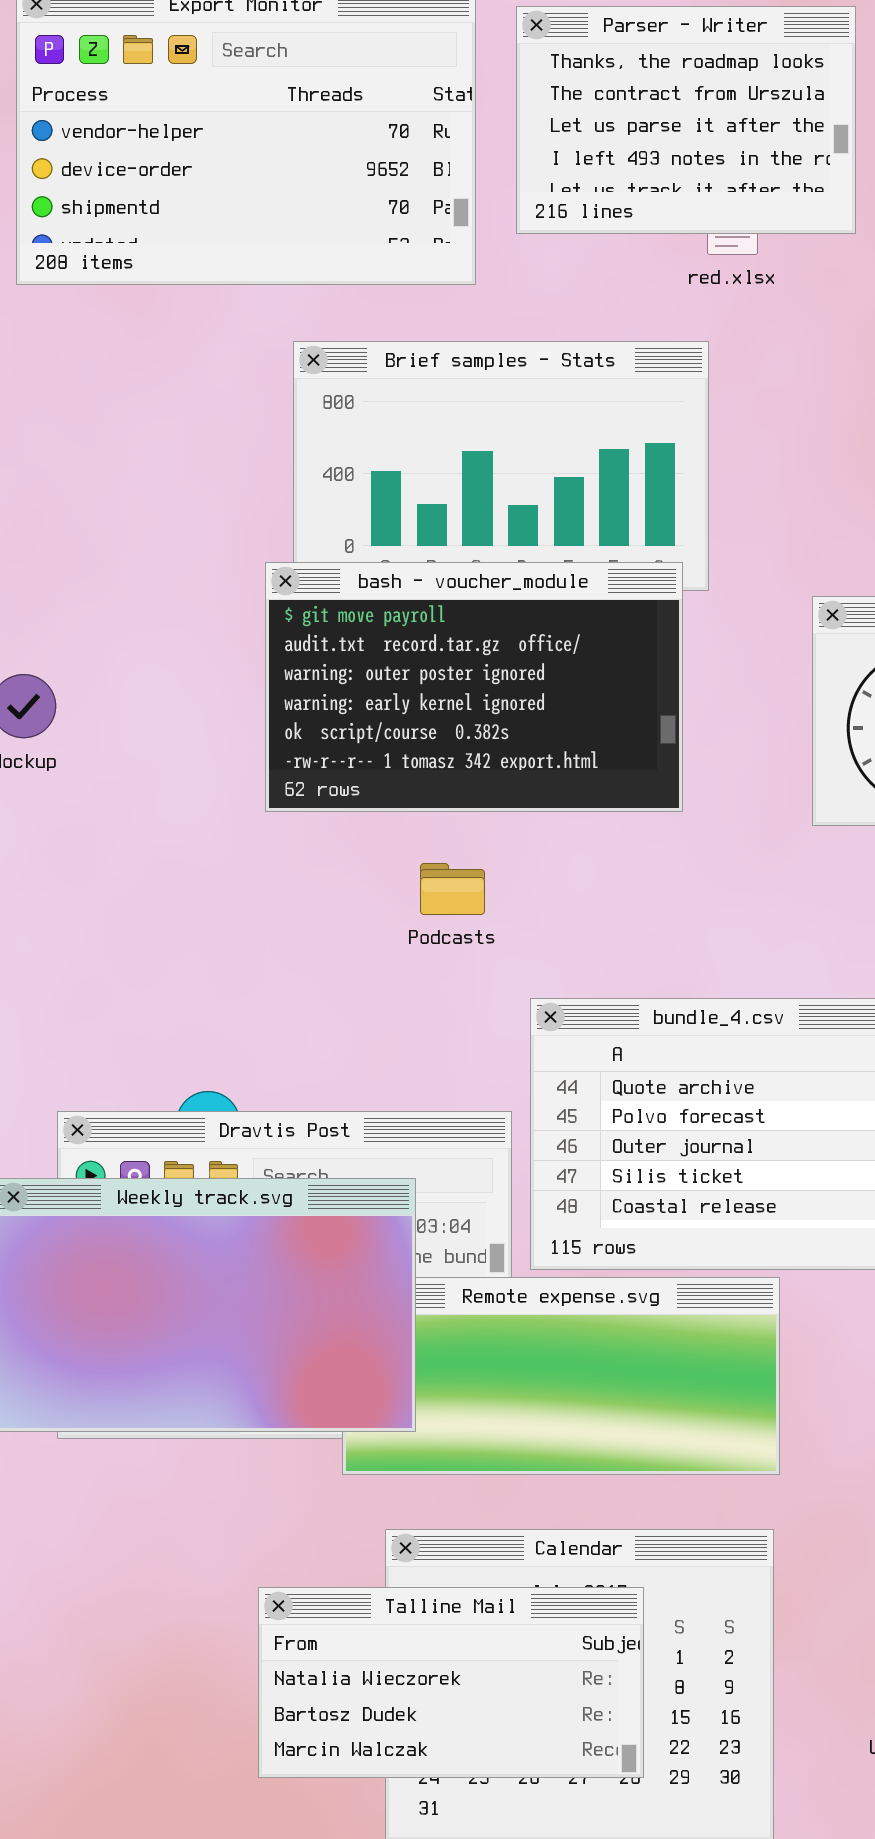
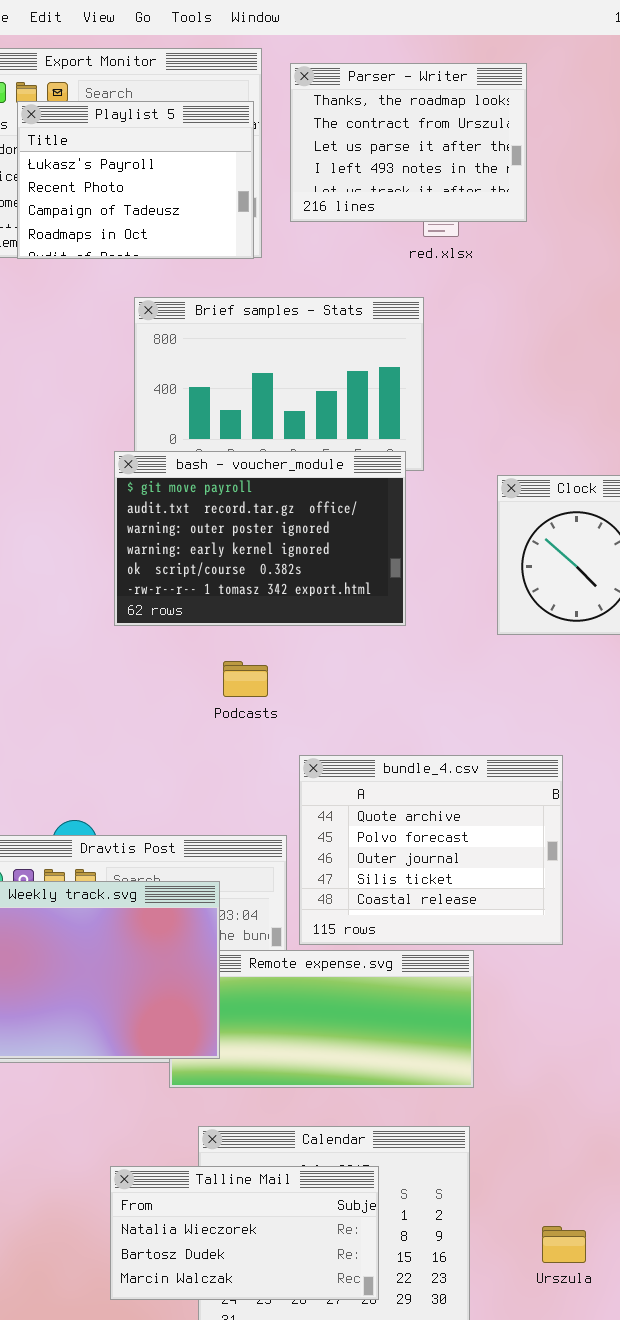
Playlist 5: none -> [17,101,254,259], opened

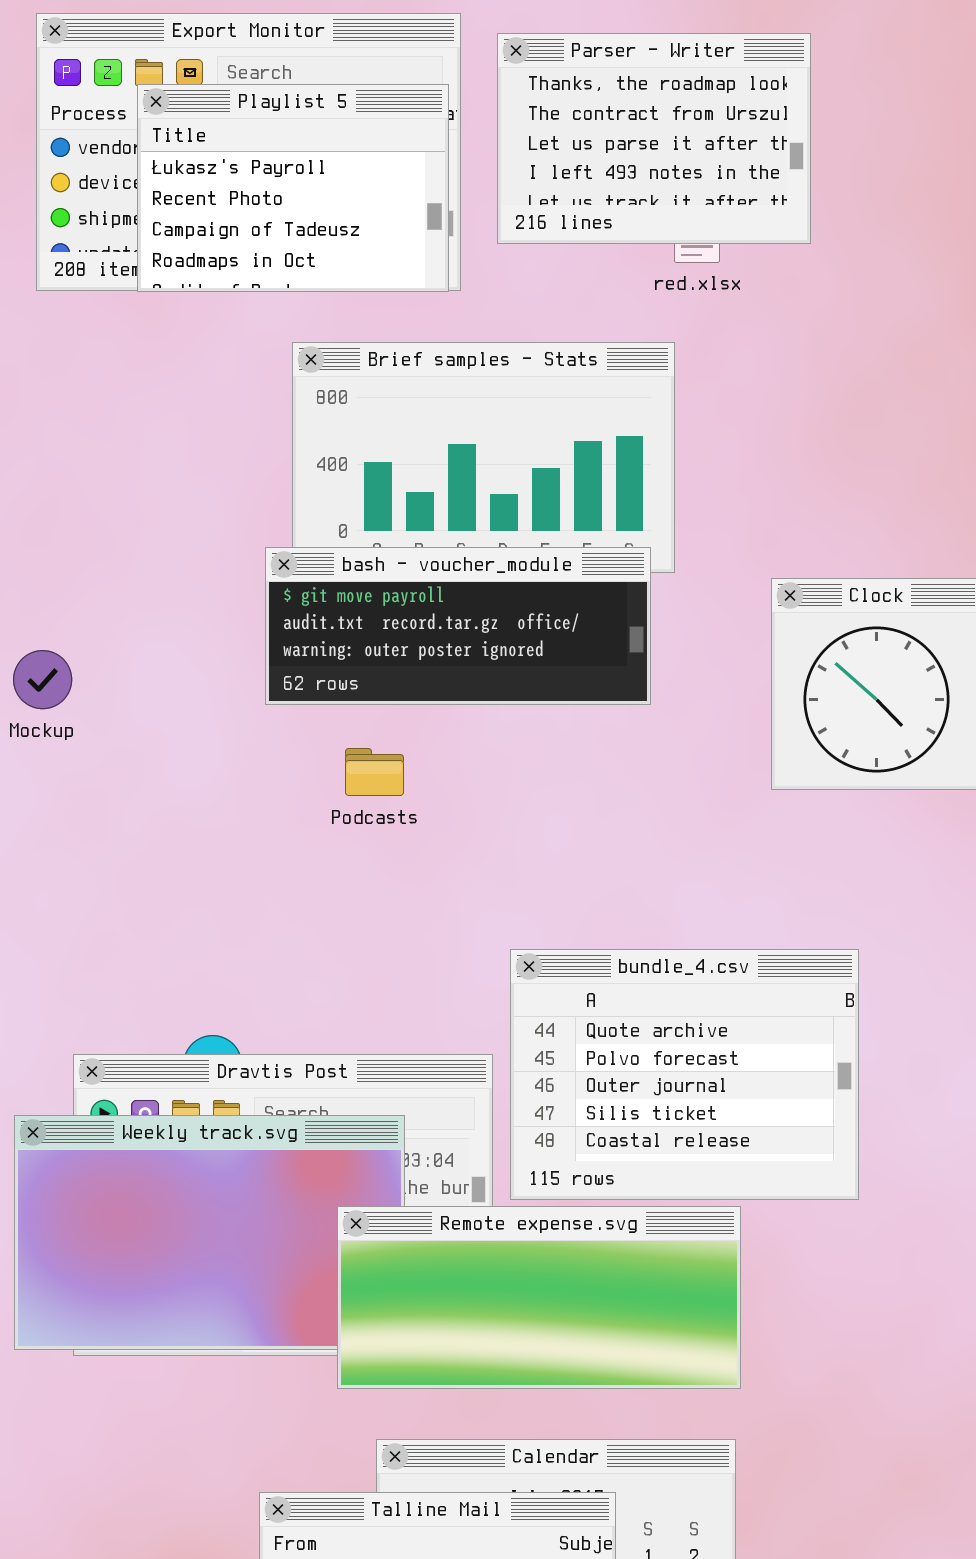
bash - voucher_module: [114,451,406,626] -> [265,547,651,705], resized
Podcasts: [223,661,268,697] -> [345,748,404,796], moved
Remote expense.svg: [169,950,474,1088] -> [337,1206,741,1389], raised

